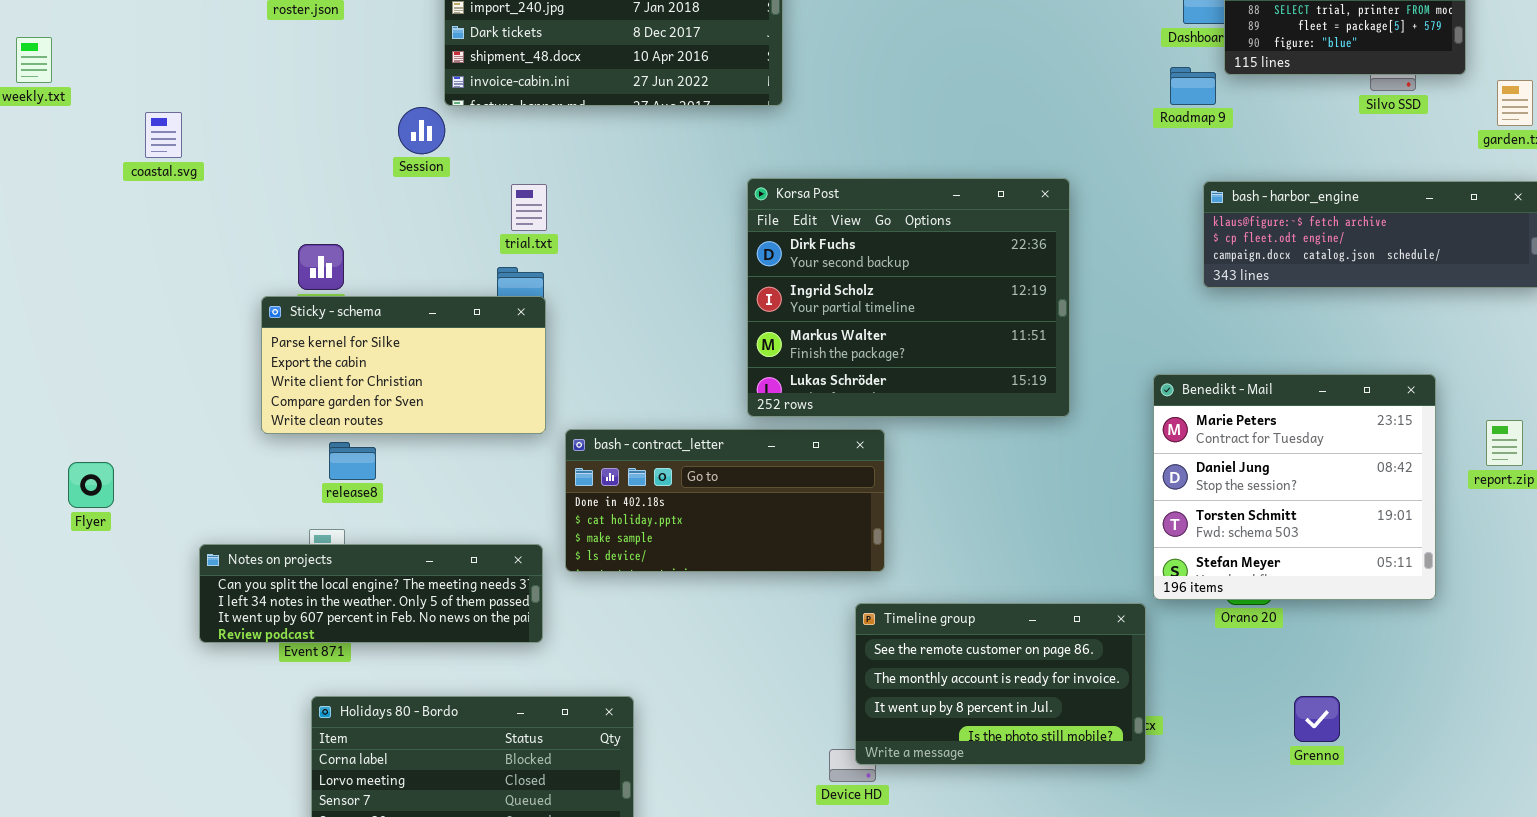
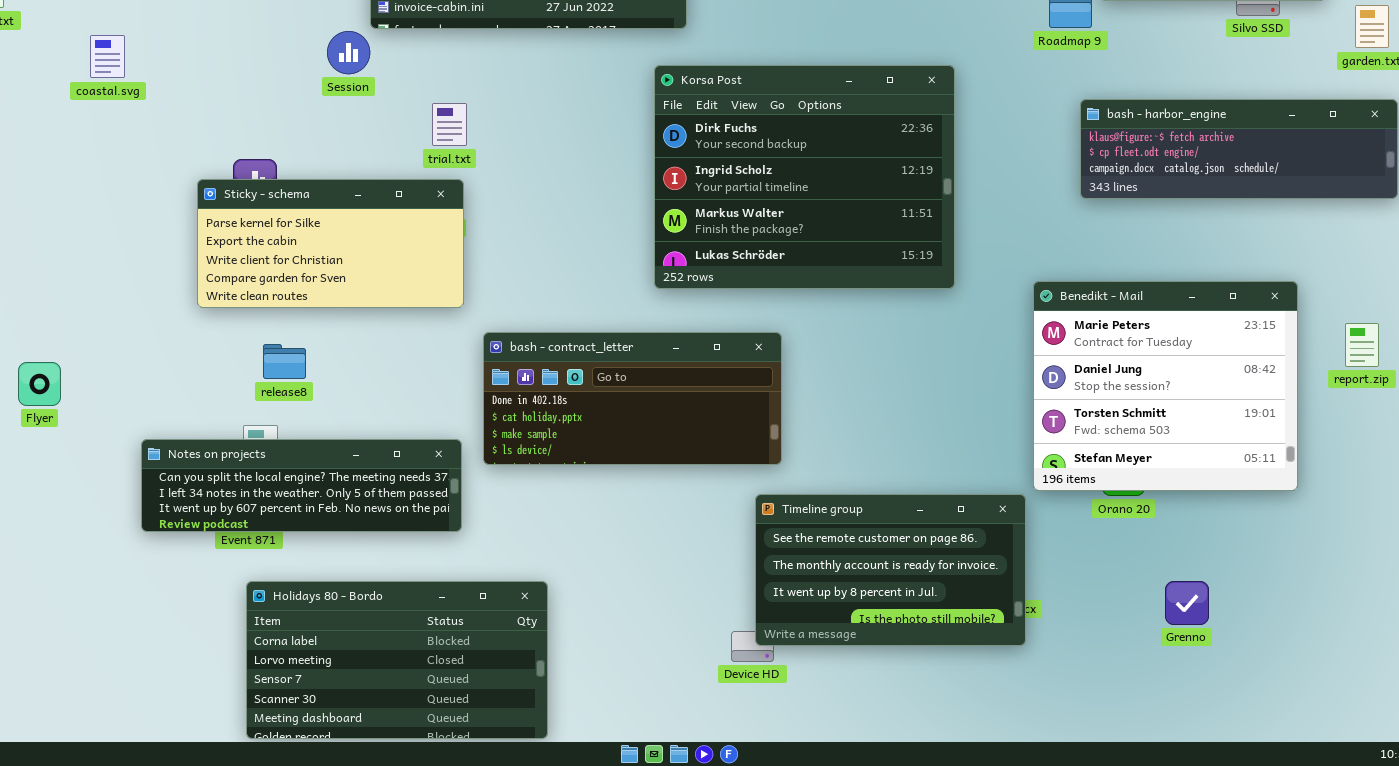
Korsa Post: [747,178,1070,417] -> [654,65,955,289], moved
Sticky - schema: [261,296,546,434] -> [197,179,464,308], moved

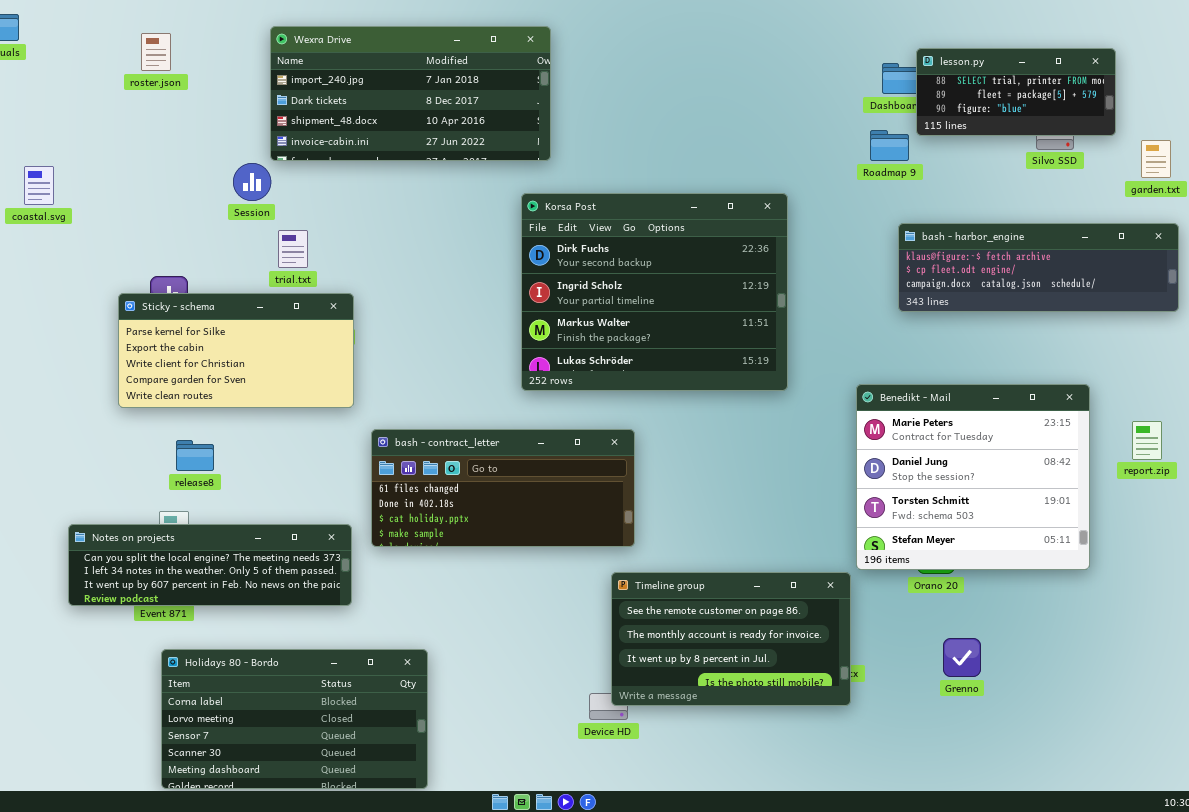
trial.txt: [432,103,467,146] -> [278,230,308,268], moved
bash - contract_letter: [483,332,782,465] -> [371,429,635,547], scrolled up 1 row
Grenno: [1165,581,1209,625] -> [943,638,981,677], moved

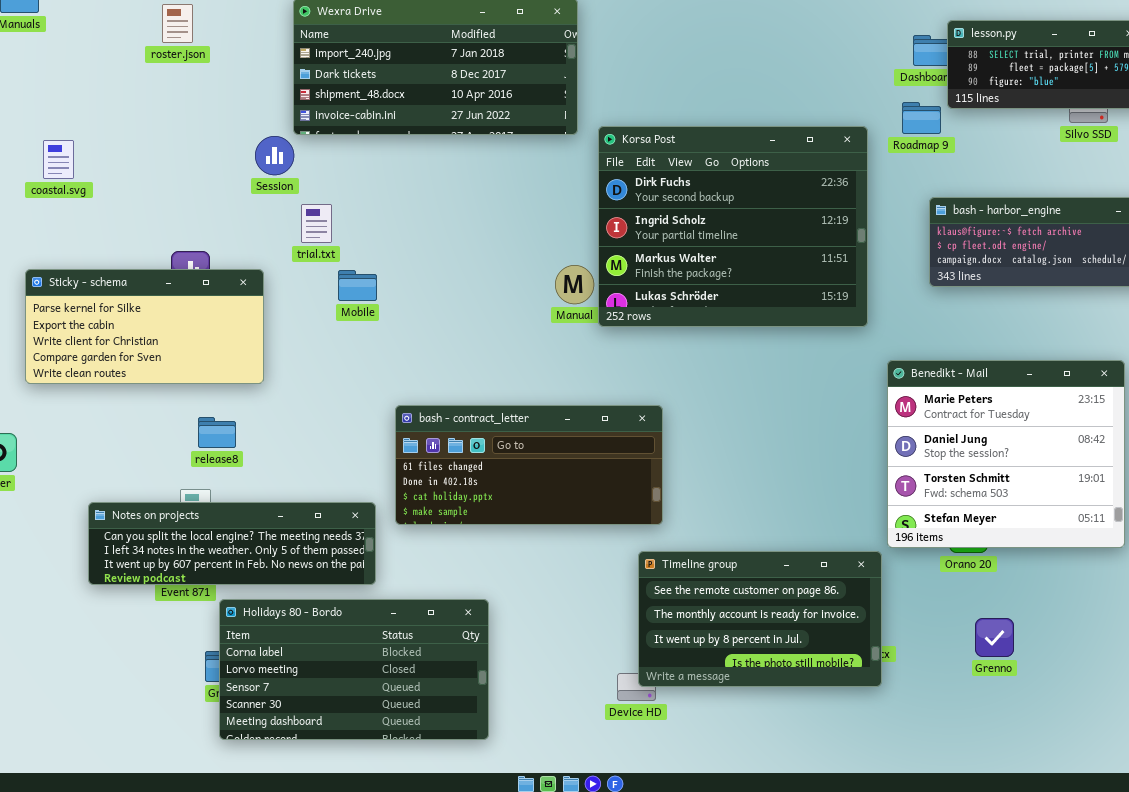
Korsa Post: [521,193,788,391] -> [598,126,868,327], moved
Sticky - schema: [118,293,354,408] -> [25,269,264,384], moved
Holidays 80 - Bordo: [161,649,428,789] -> [219,599,489,740], moved

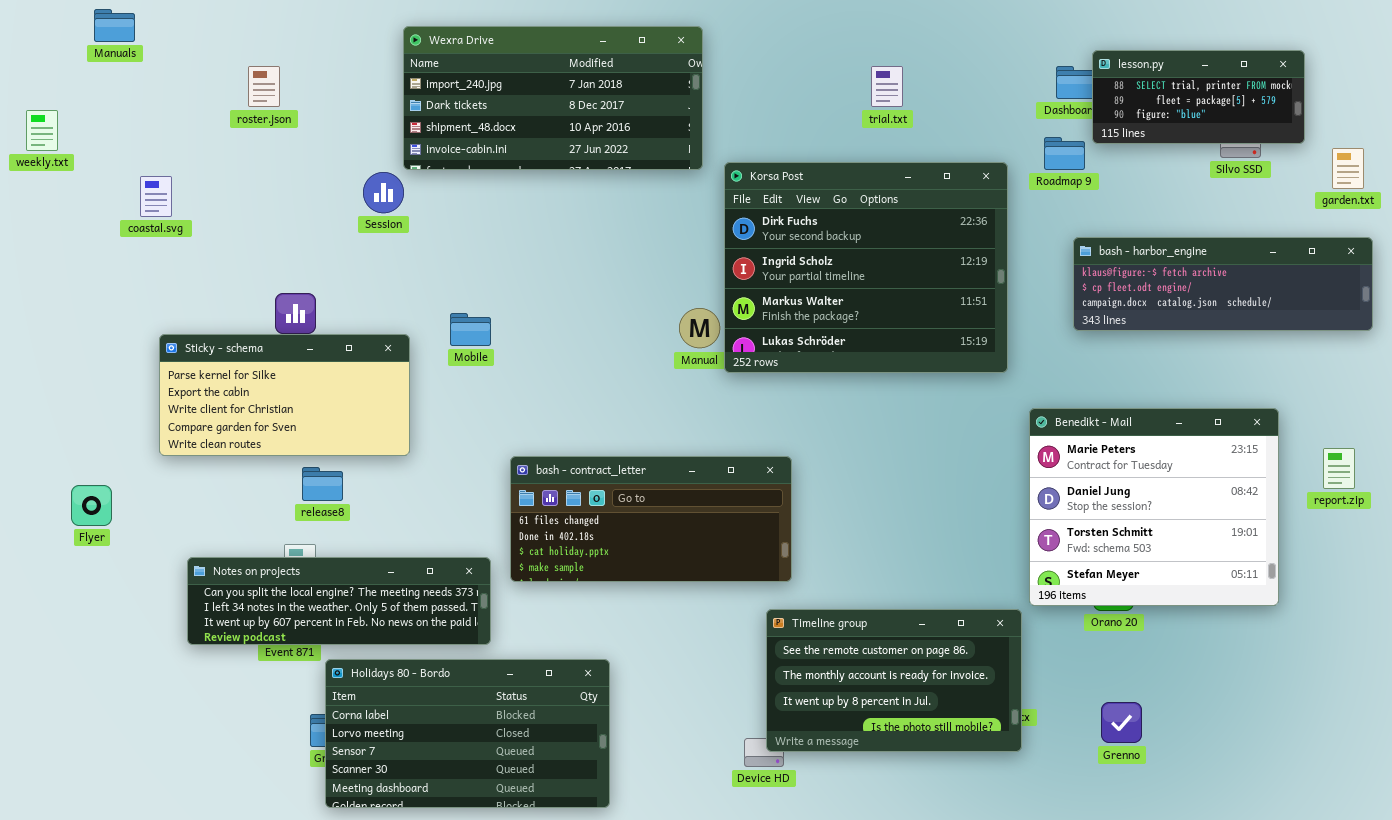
roster.json: [162,4,193,43] -> [248,66,280,107], moved
trial.txt: [301,204,332,243] -> [871,66,903,107], moved
Sticky - schema: [25,269,264,384] -> [159,334,410,456], moved
Grenno: [975,618,1014,657] -> [1101,702,1142,743], moved

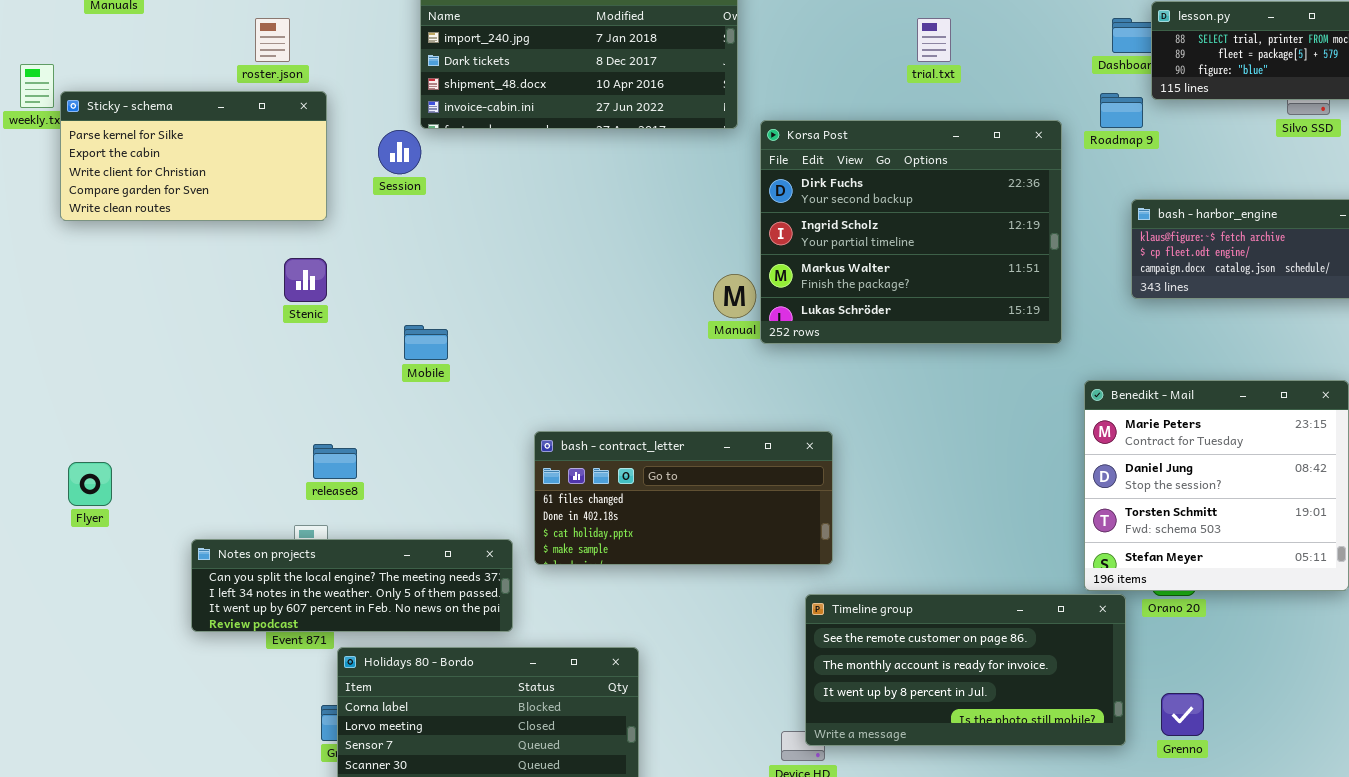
Mobile: [450,313,491,346] -> [404,325,448,360], moved
Sticky - schema: [159,334,410,456] -> [60,91,327,221], moved
Timeline group: [766,609,1022,752] -> [805,594,1126,746], resized

